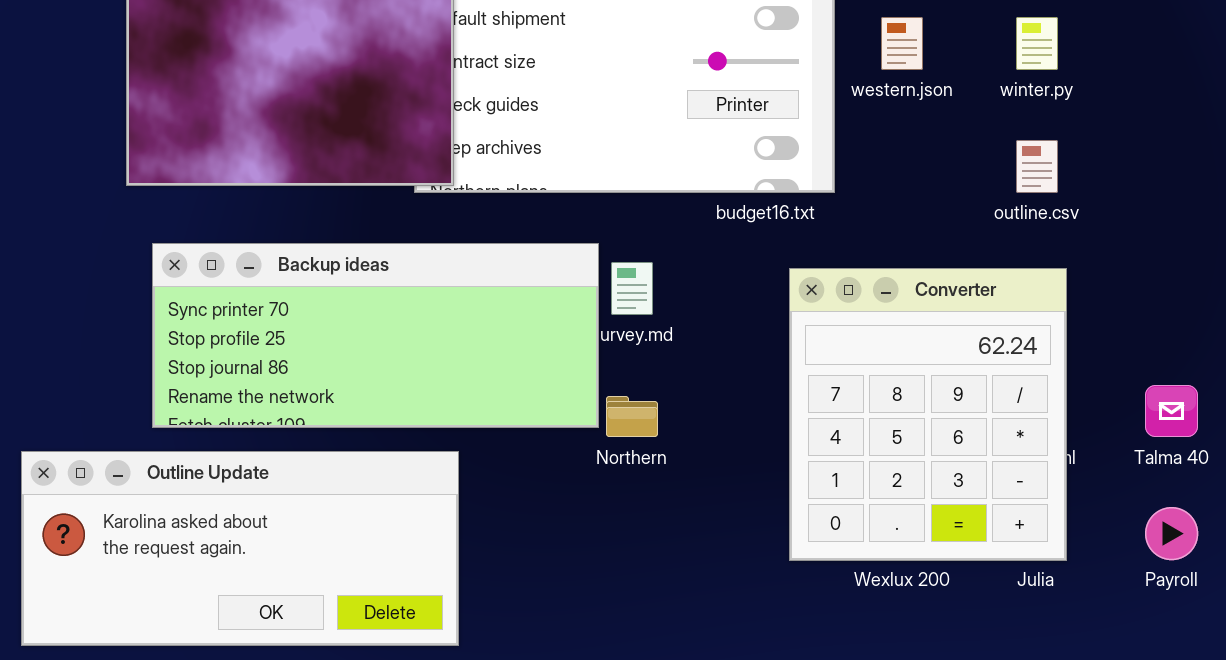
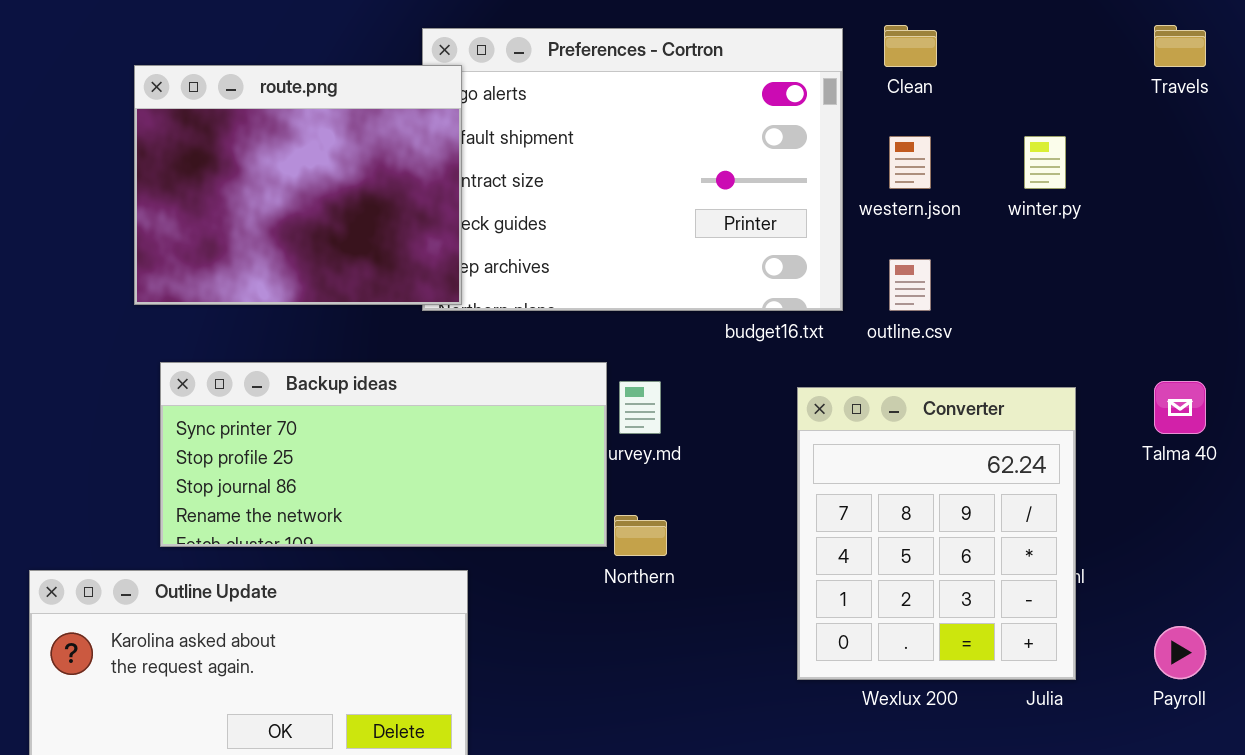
outline.csv: [1016,140,1058,193] -> [889,259,931,311], moved
Talma 40: [1145,385,1198,437] -> [1154,381,1206,434], moved

